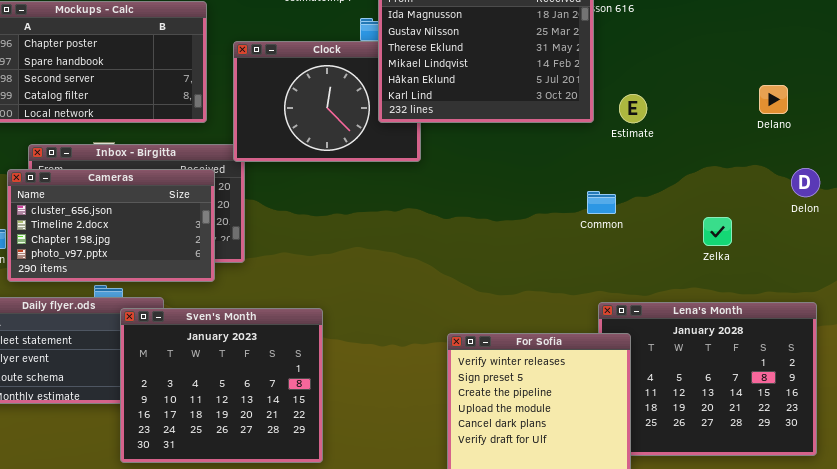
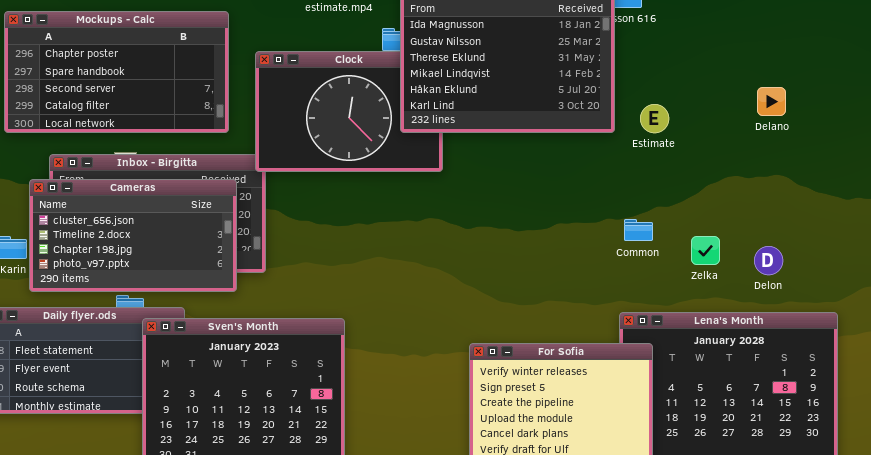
Delano: [759,85,788,114] -> [757,87,786,116], moved
Delon: [791,168,820,197] -> [754,246,783,275], moved
Common: [587,191,616,214] -> [624,219,653,241], moved
Zelka: [703,217,732,246] -> [691,236,720,265], moved

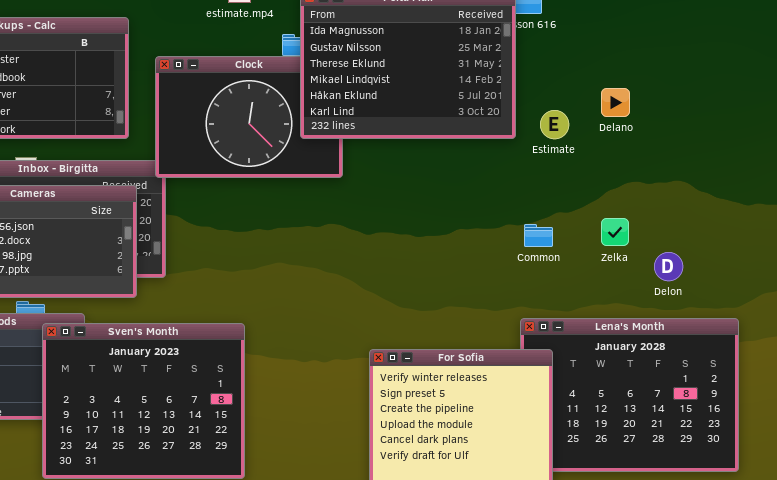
Delano: [757,87,786,116] -> [601,88,630,117], moved
Zelka: [691,236,720,265] -> [601,218,629,246], moved

